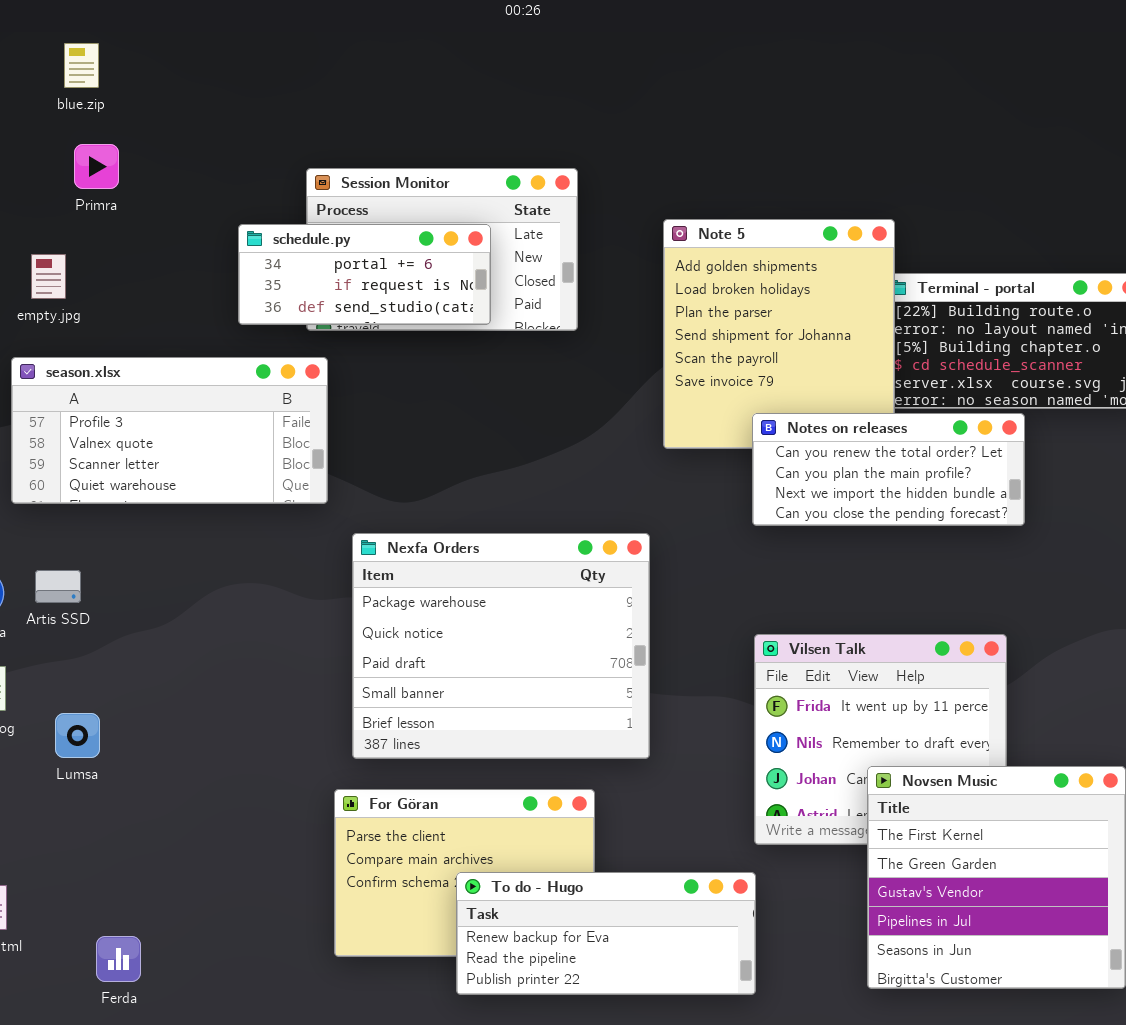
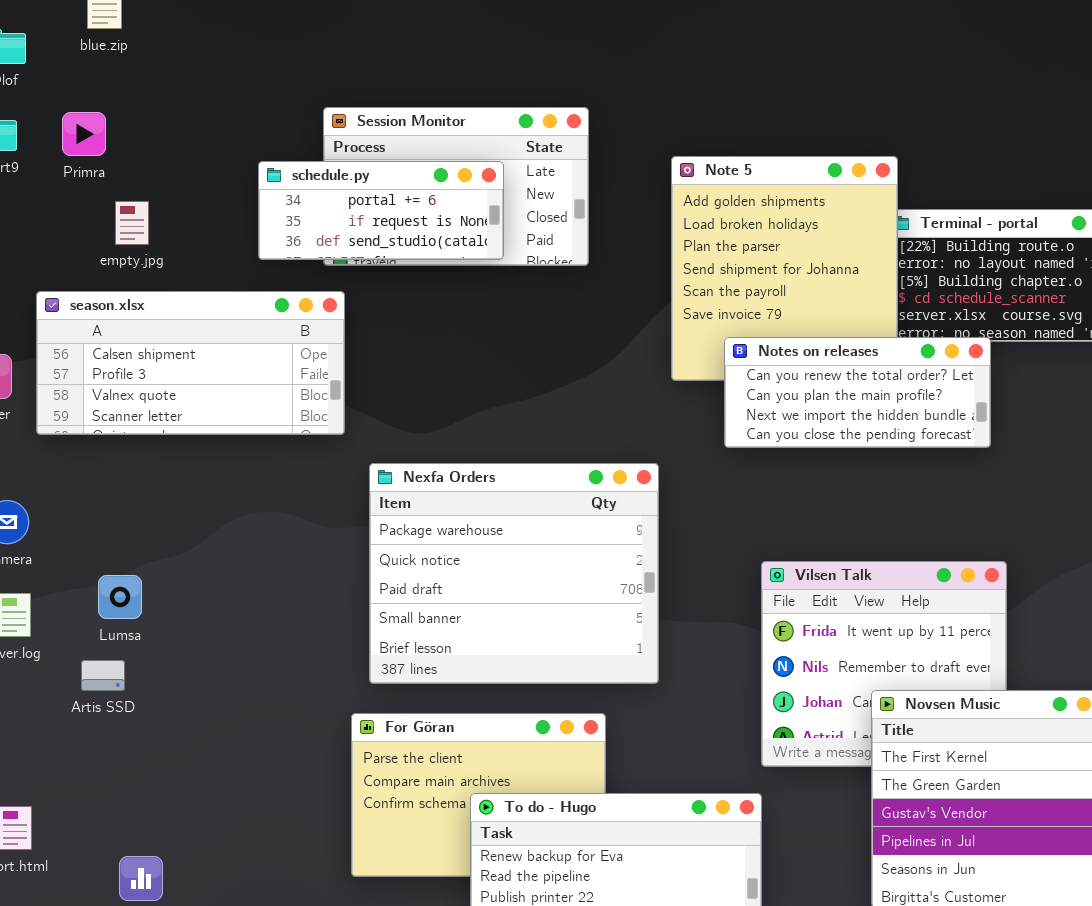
Primra: [74,144,119,189] -> [62,112,106,156], moved
empty.jpg: [31,254,66,299] -> [115,201,149,245], moved
season.xlsx: [11,357,328,504] -> [36,291,345,435], scrolled up 1 row
Notes on releases: [752,413,1025,526] -> [724,337,991,448], moved
Artis SSD: [35,570,81,603] -> [81,660,125,691], moved
Lumsa: [55,713,100,758] -> [98,575,142,619], moved

